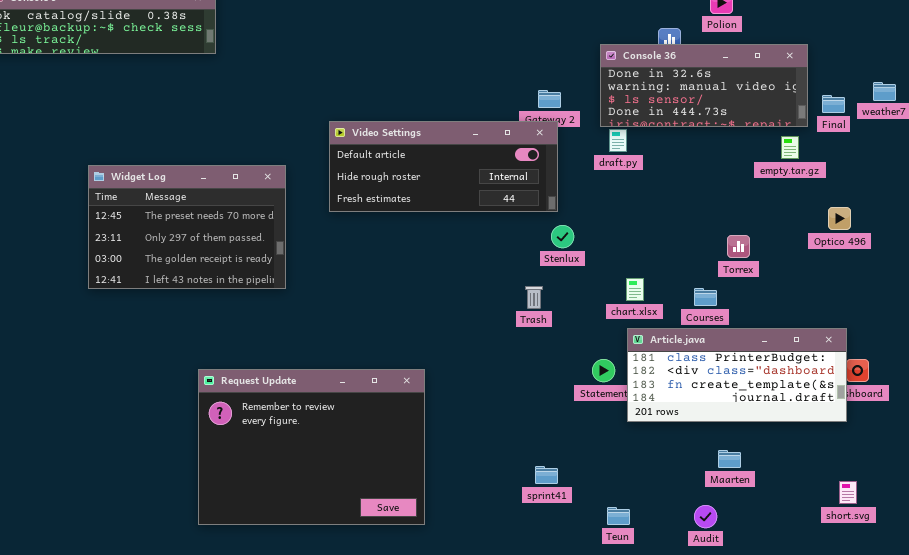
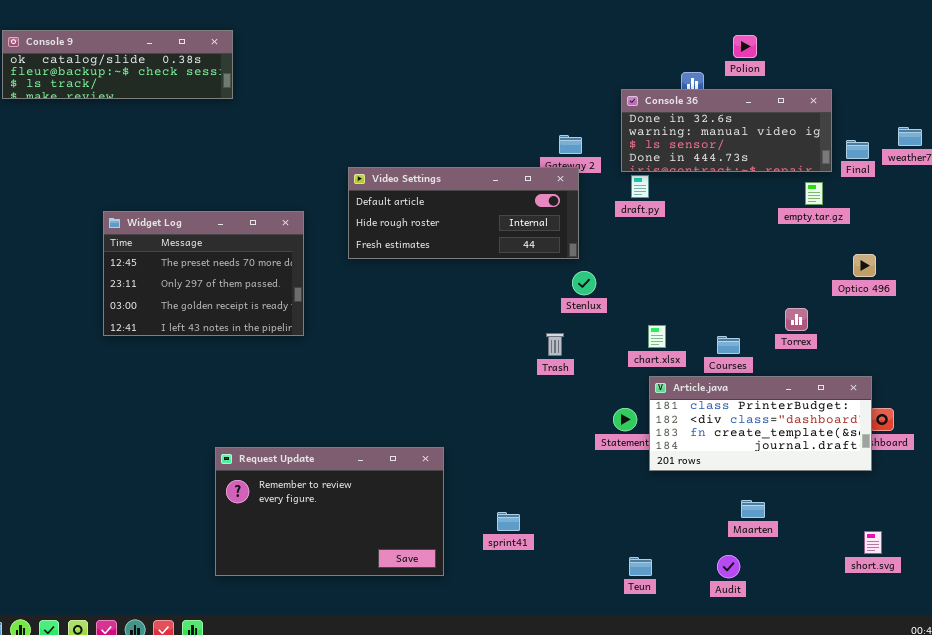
Torrex: [727,235,750,258] -> [785,308,808,331], moved
Request Update: [198,369,425,525] -> [215,447,444,576], resized
sprint41: [535,466,558,484] -> [497,512,520,531], moved

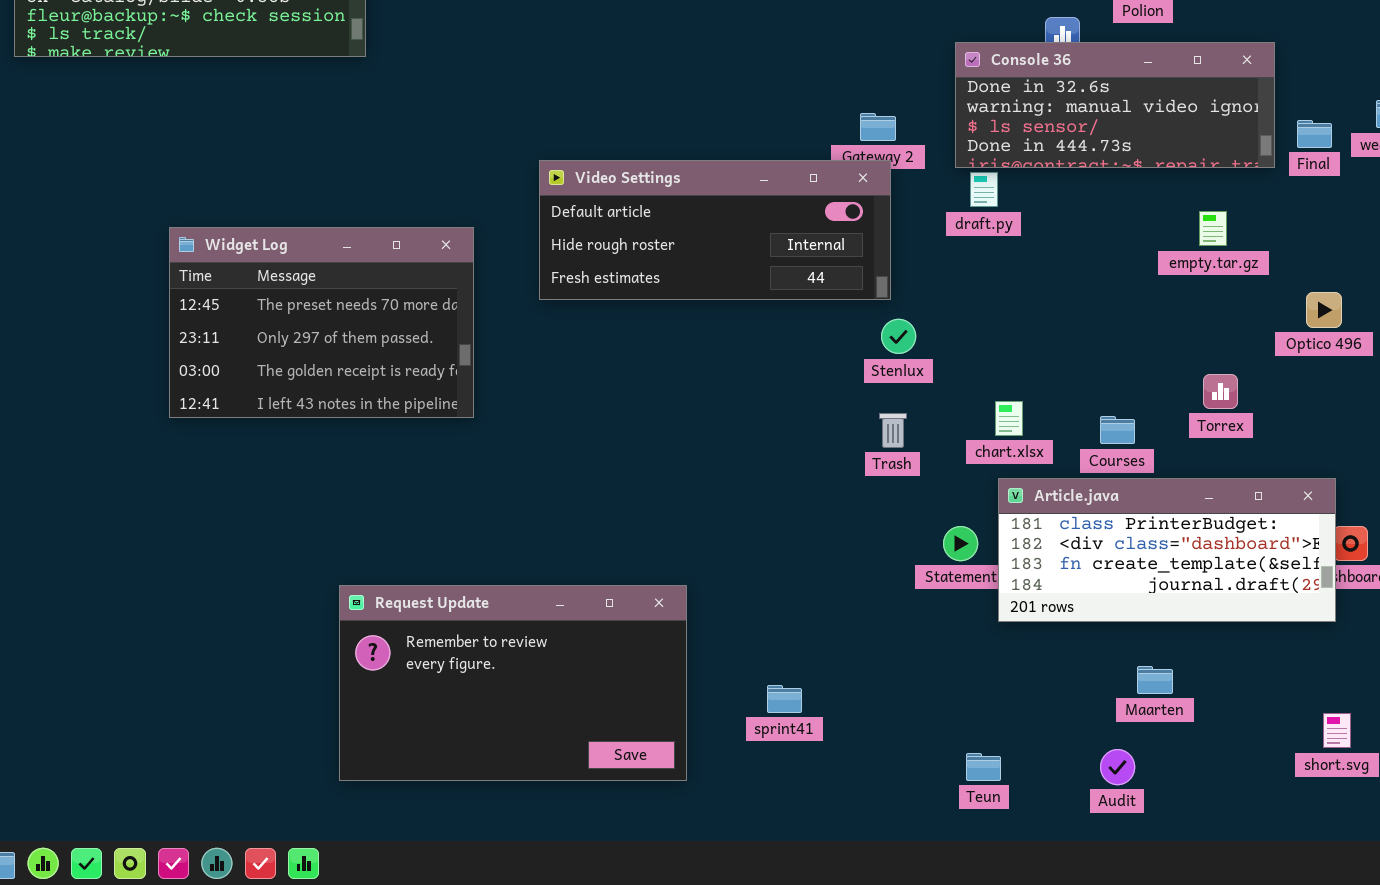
empty.tar.gz: [805,182,823,205] -> [1199,211,1227,246], moved
Trash: [546,333,564,356] -> [879,413,907,448], moved

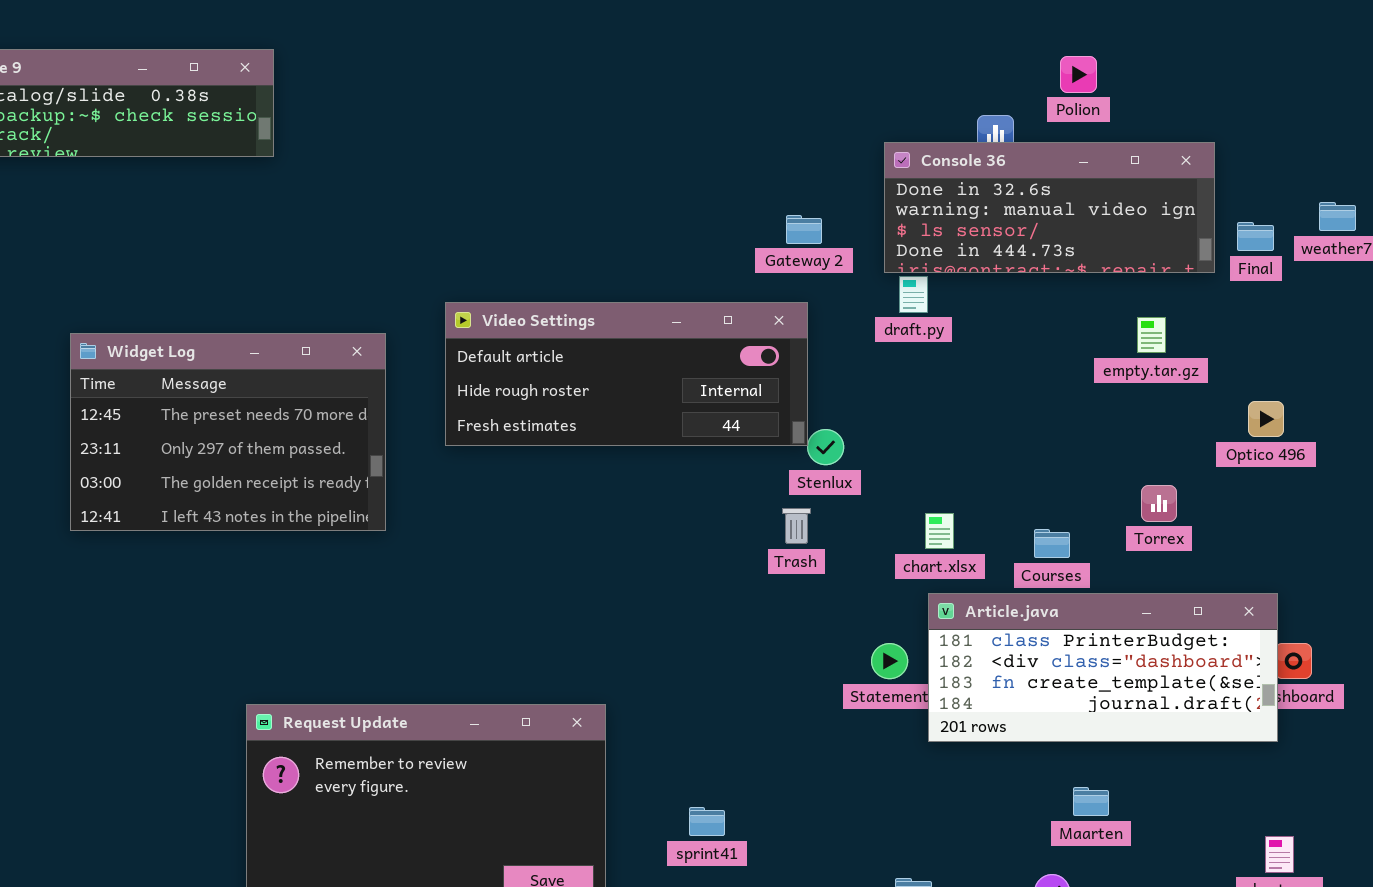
Video Settings: [539,160,891,300] -> [445,302,808,446], moved
Trash: [879,413,907,448] -> [782,508,811,544], moved

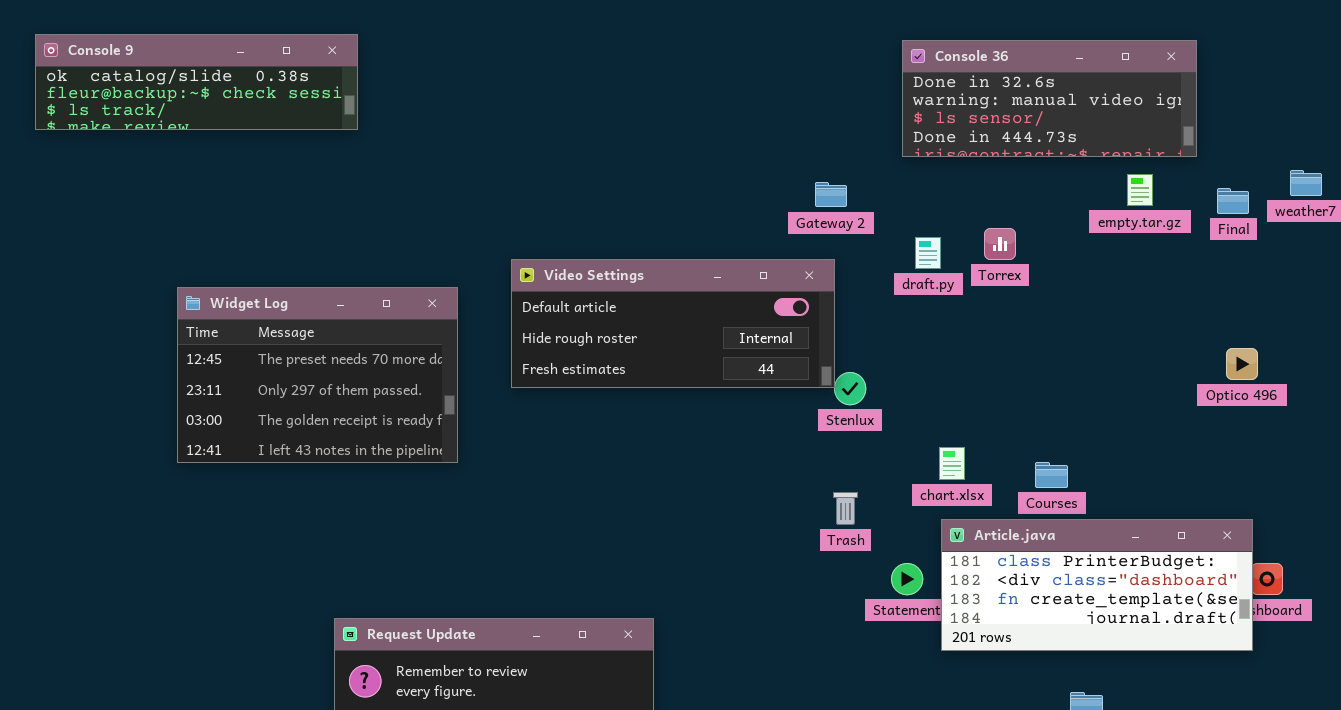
Console 36: [884,142,1215,273] -> [902,40,1197,157], moved
empty.tar.gz: [1137,317,1166,353] -> [1127,174,1153,206], moved
Torrex: [1141,485,1177,522] -> [984,228,1016,260], moved
Trash: [782,508,811,544] -> [833,492,858,525], moved

